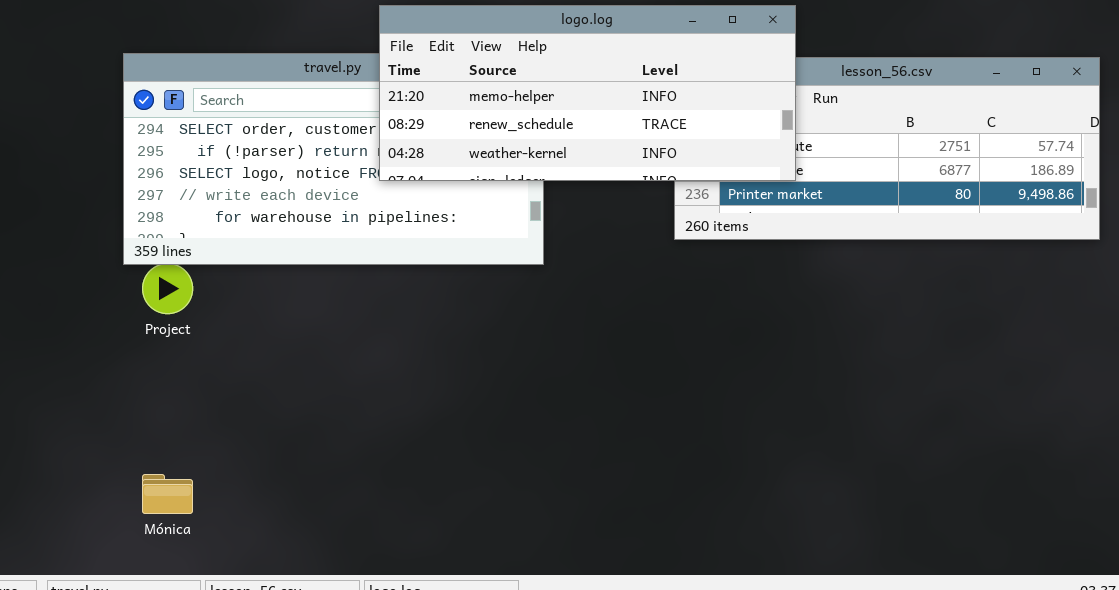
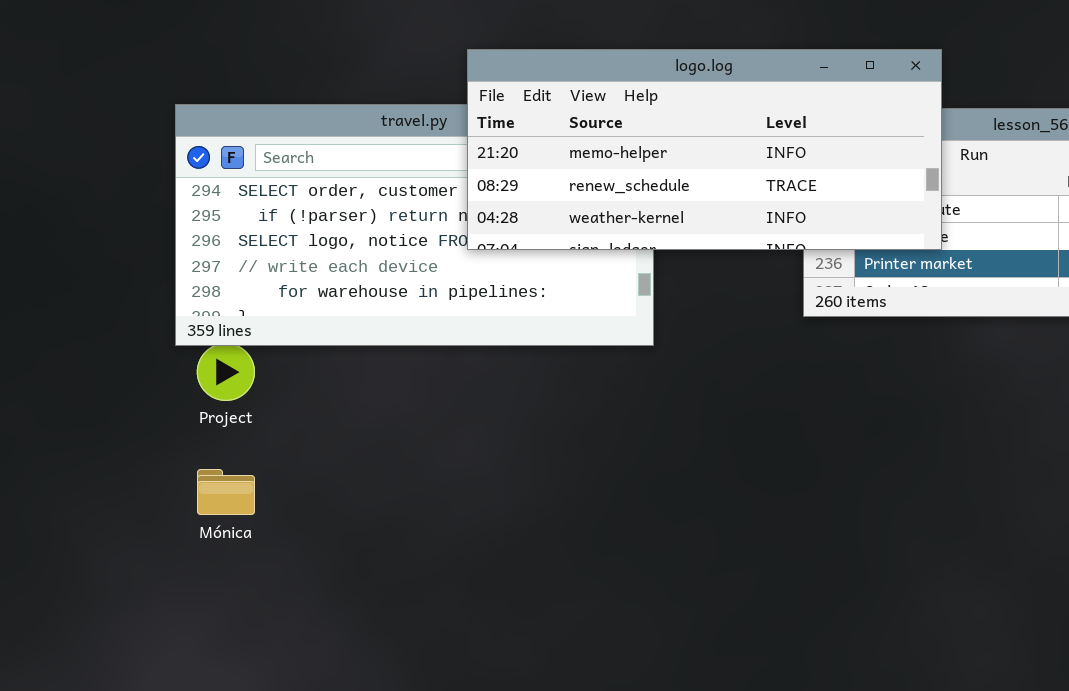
Mónica: [142,474,193,514] -> [197,469,255,515], moved

